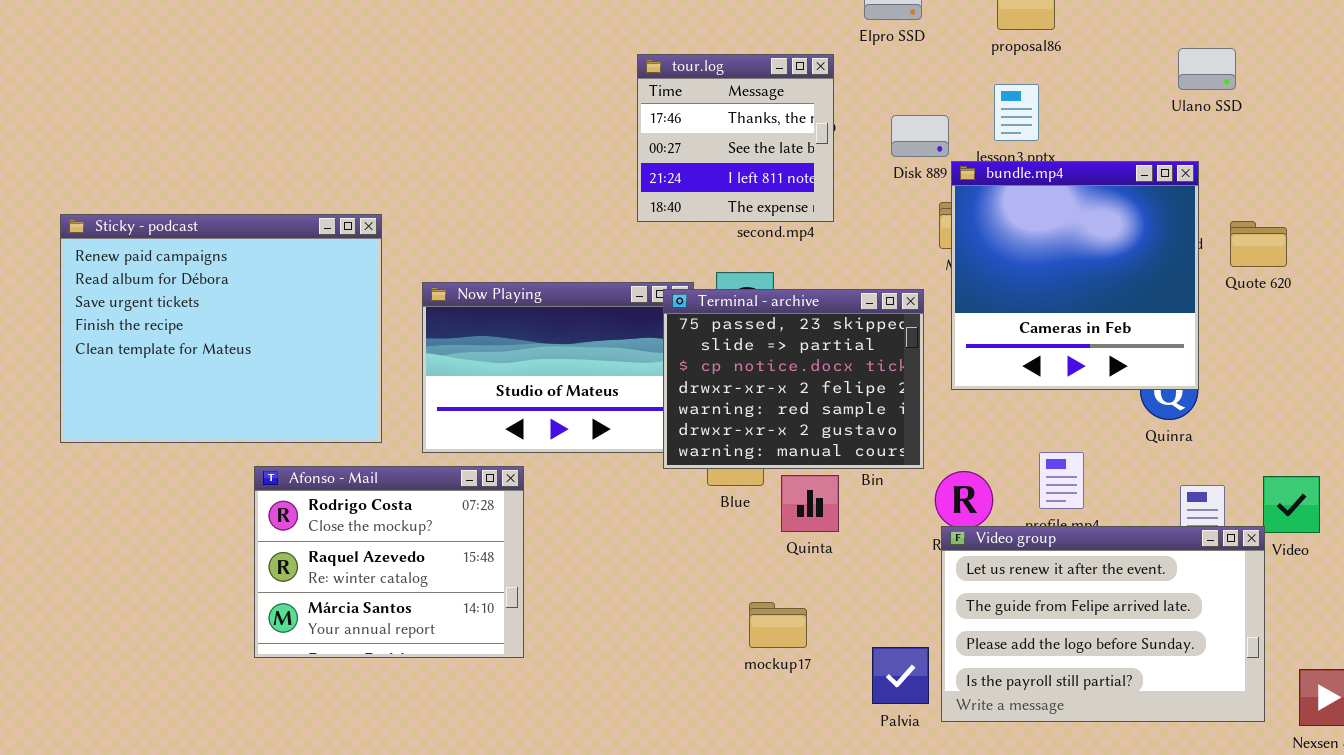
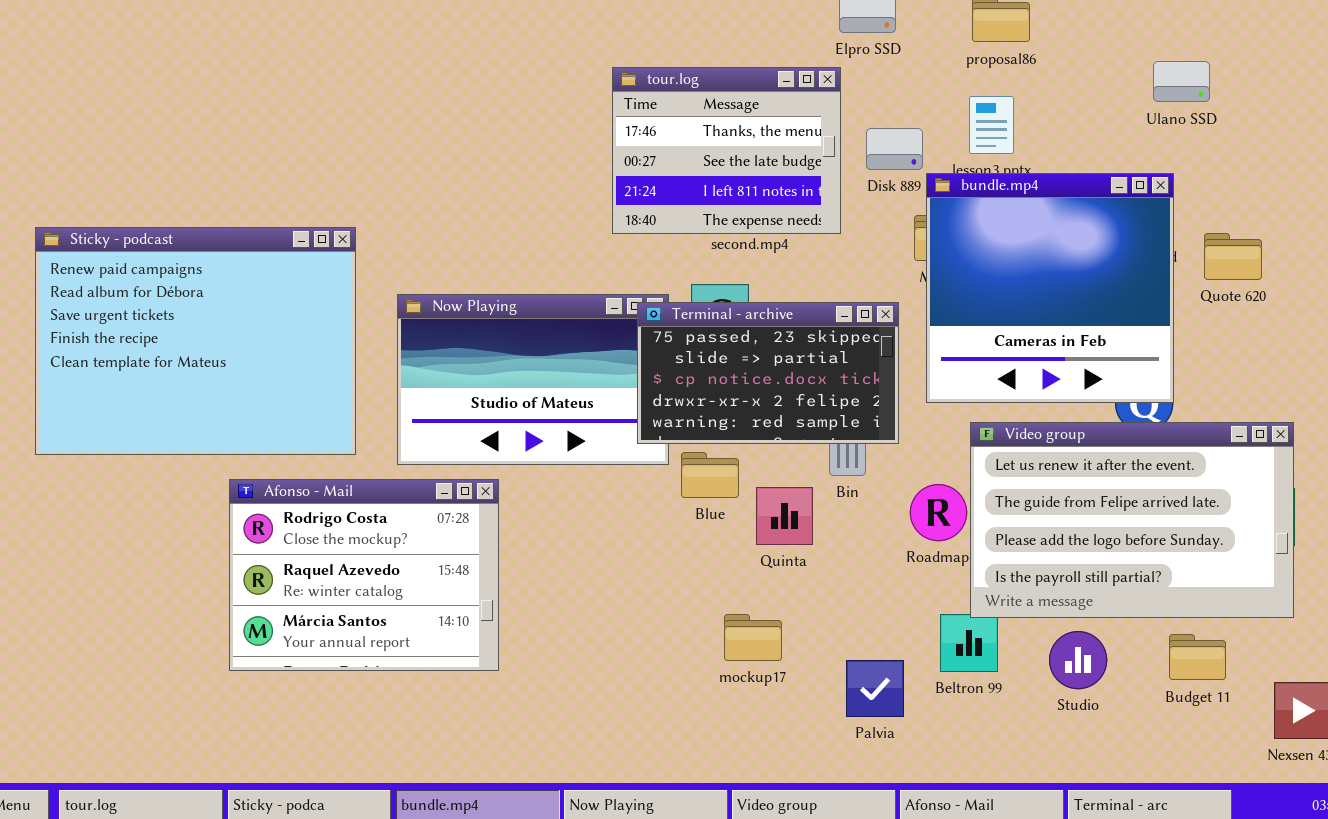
tour.log: [637,54,834,222] -> [612,67,841,234], resized
Terminal - archive: [663,289,924,469] -> [637,302,899,444], resized
Video group: [941,526,1265,722] -> [970,422,1294,618], moved

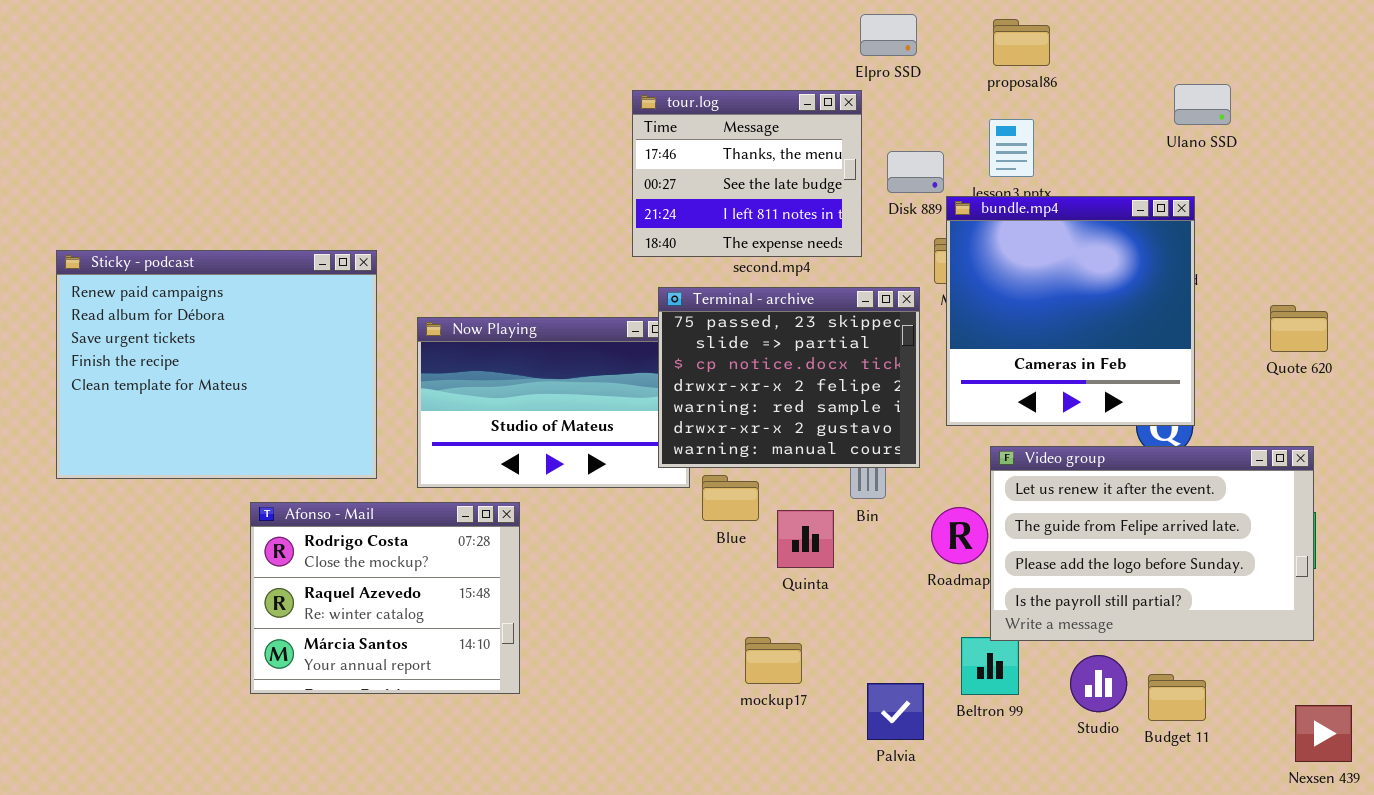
Quote 620: [1204,233,1262,280] -> [1270,305,1328,352], moved
Terminal - archive: [637,302,899,444] -> [658,287,920,468], resized
Budget 11: [1169,634,1226,680] -> [1148,674,1206,721], moved

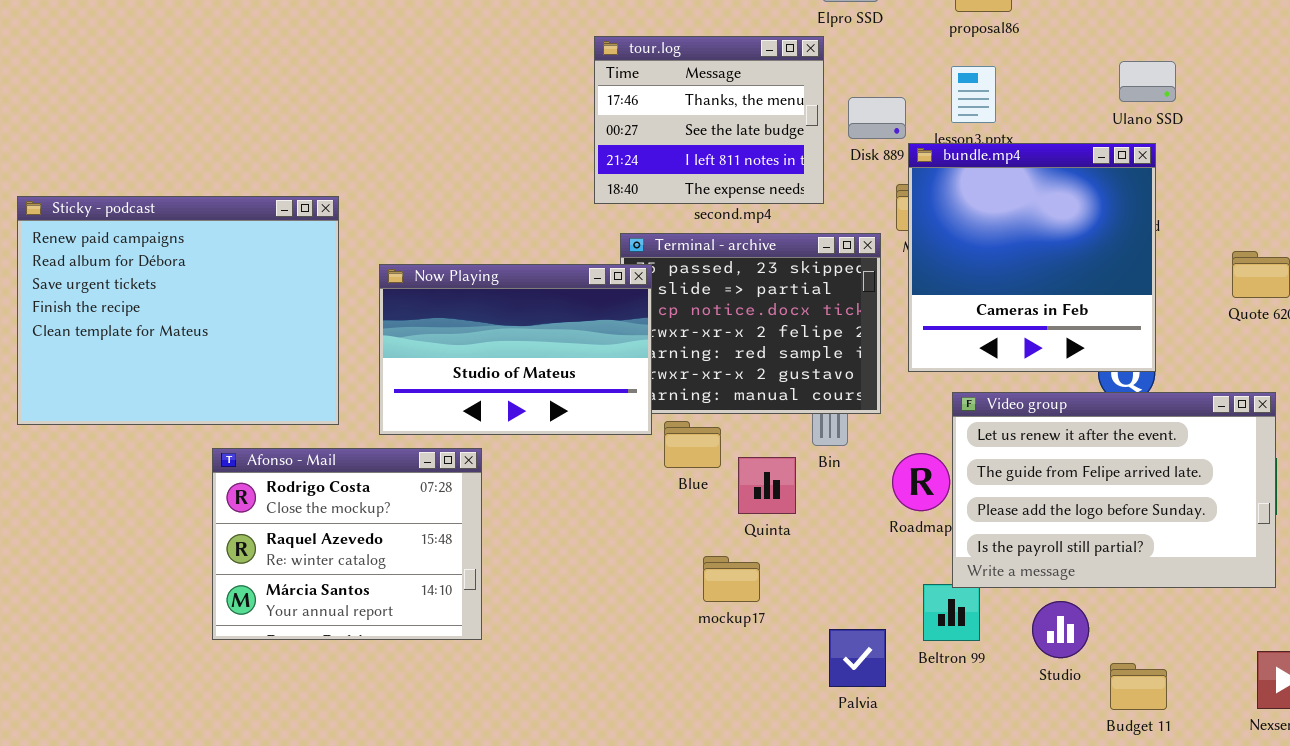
Ulano SSD: [1174,84,1231,125] -> [1119,61,1176,102], moved
Now Playing: [417,317,690,488] -> [379,264,652,435], raised
mockup17: [745,637,802,684] -> [703,556,760,602], moved
Budget 11: [1148,674,1206,721] -> [1110,663,1167,710], moved

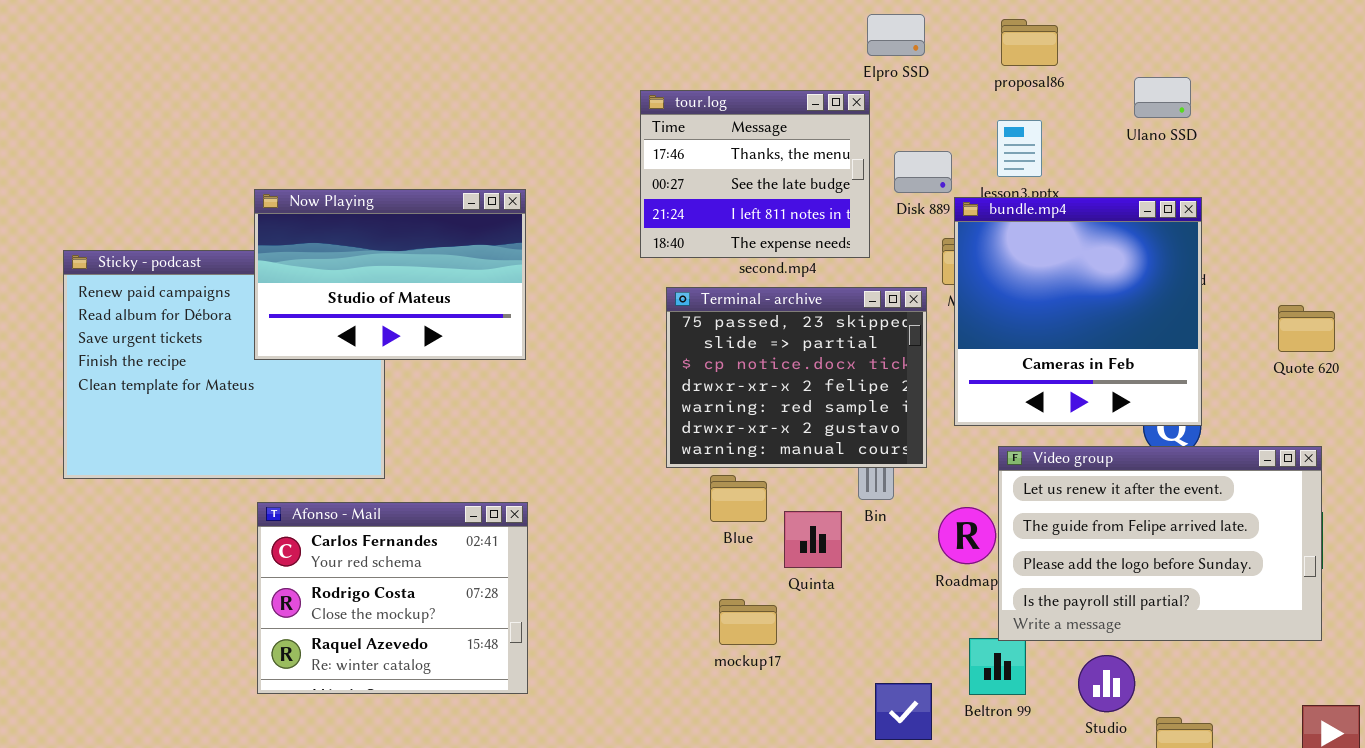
Ulano SSD: [1119,61,1176,102] -> [1134,77,1191,118], moved
Now Playing: [379,264,652,435] -> [254,189,526,360], moved
Afonso - Mail: [212,448,482,640] -> [257,502,528,694], scrolled up 1 row
mockup17: [703,556,760,602] -> [719,599,777,645], moved

